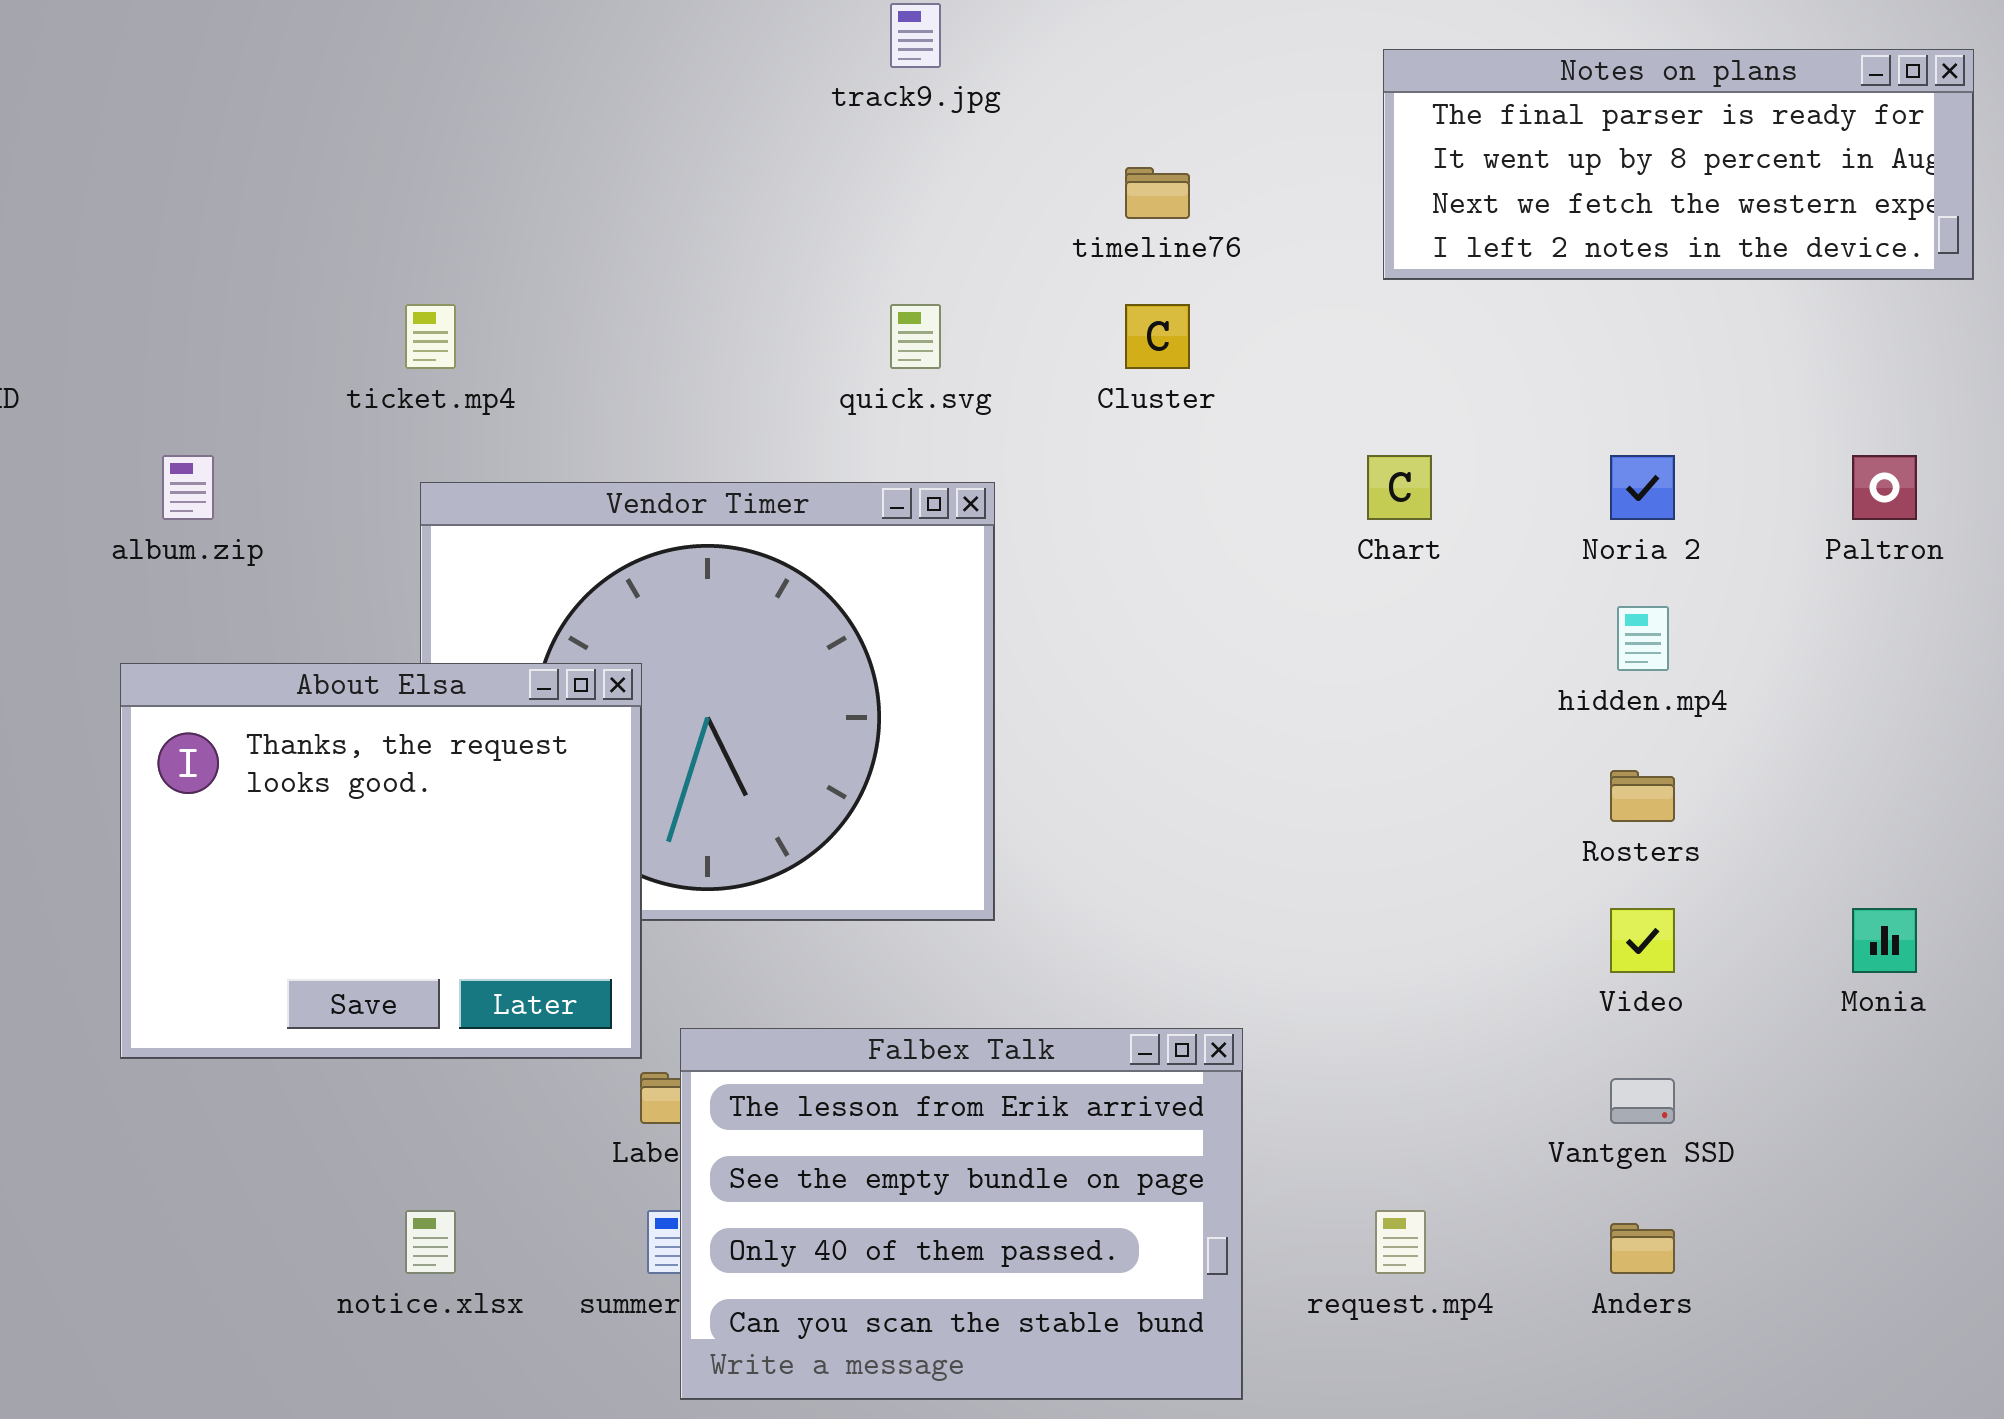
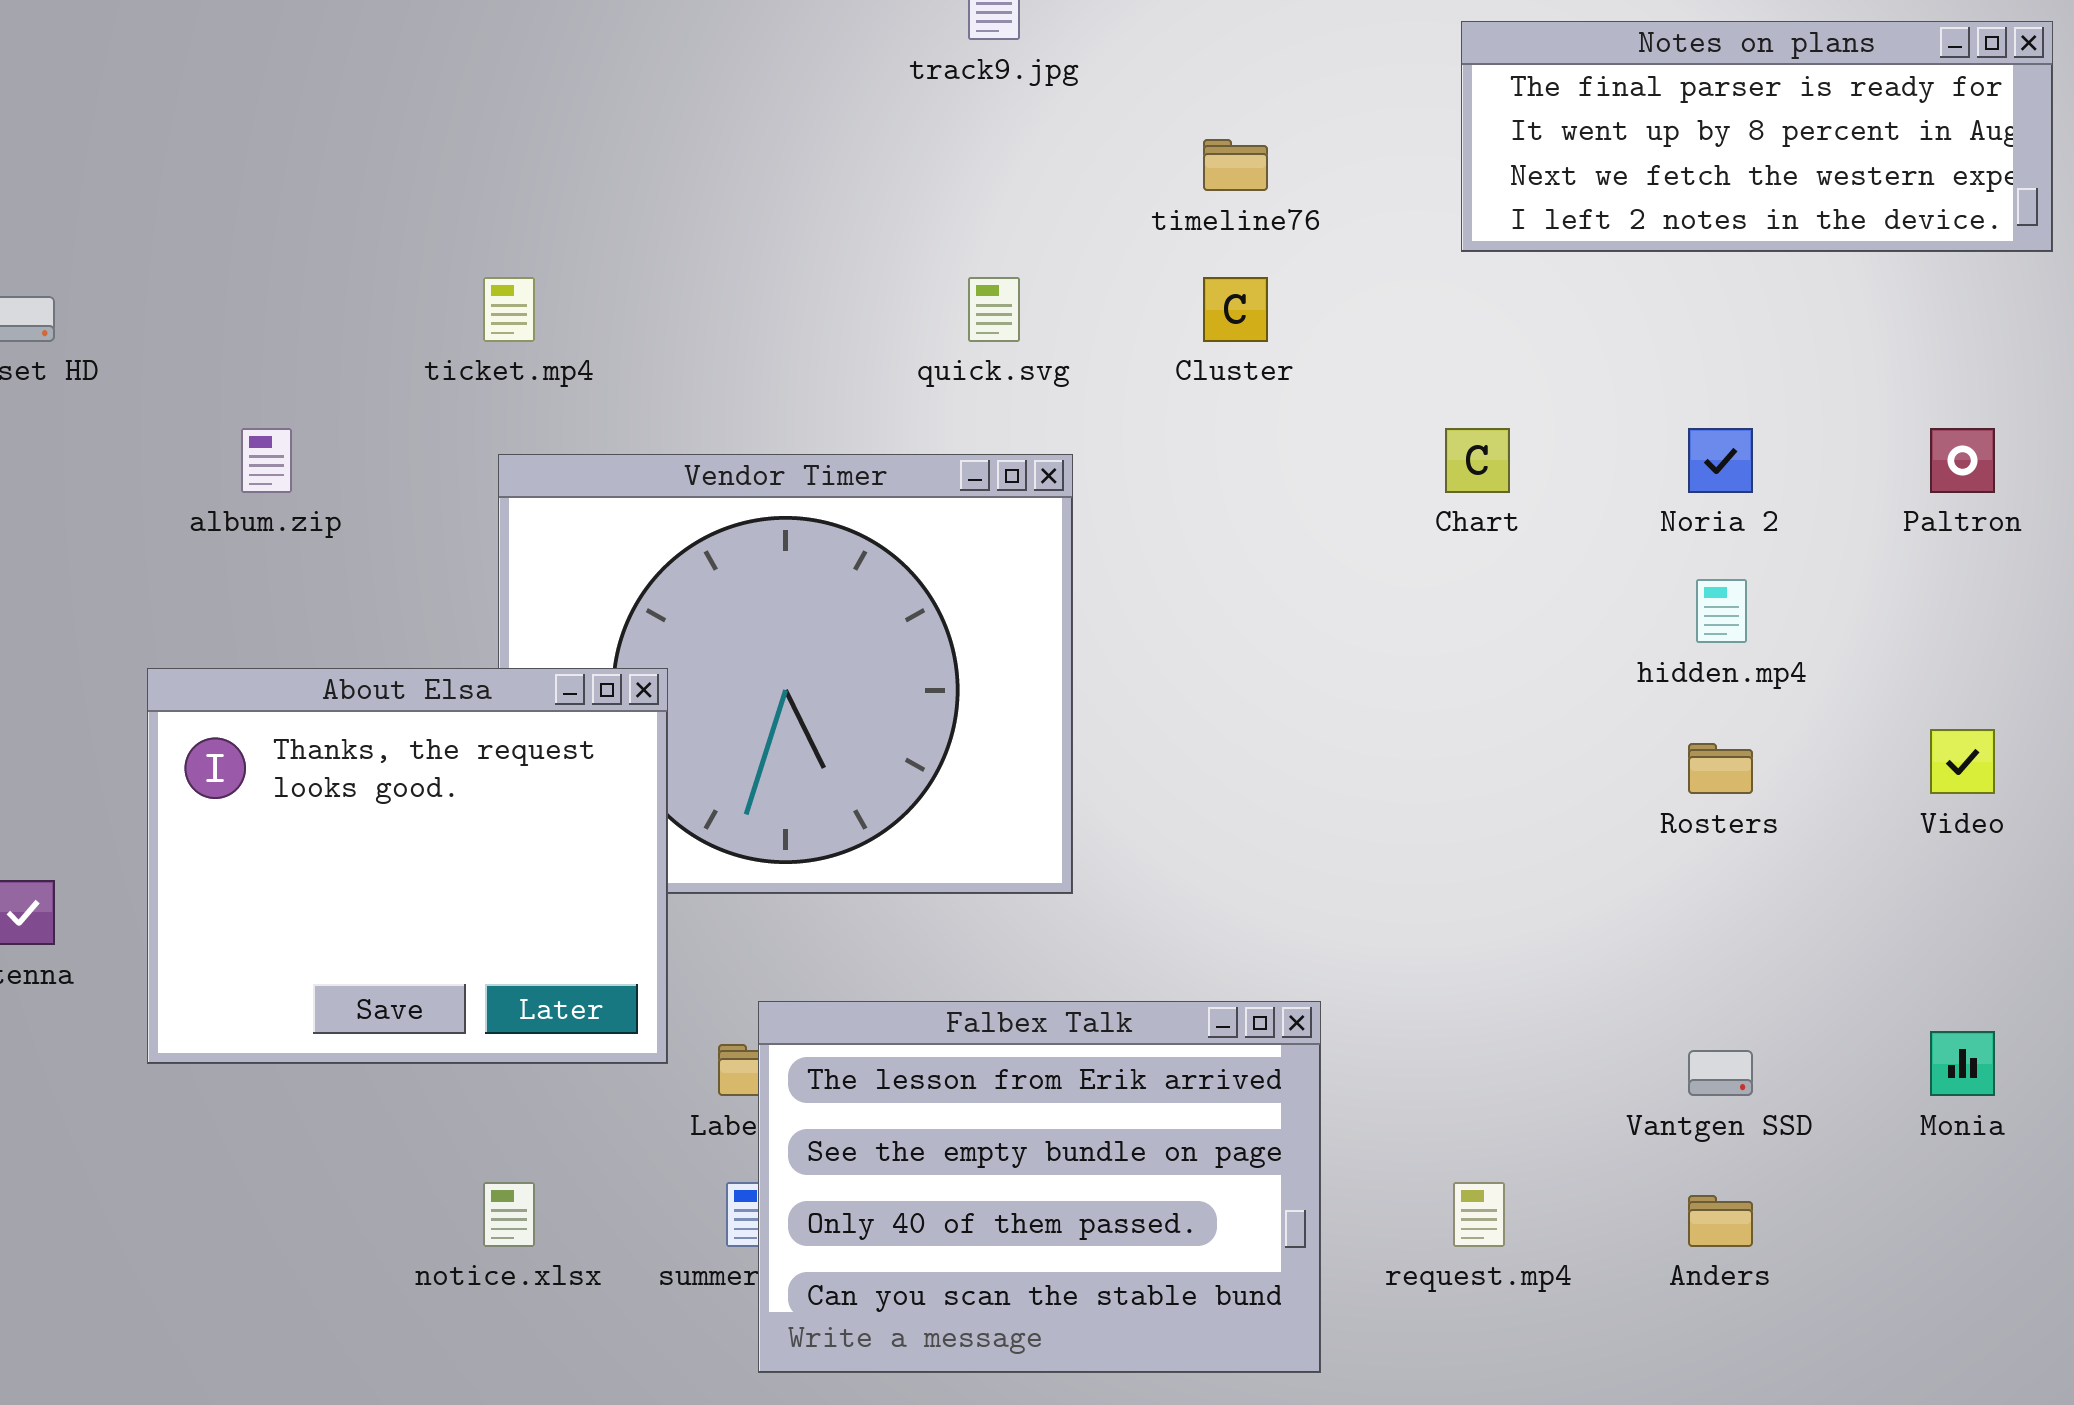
About Elsa: [120,663,642,1059] -> [147,668,668,1064], moved
Video: [1610,908,1675,973] -> [1930,729,1995,794], moved
Monia: [1852,908,1917,973] -> [1930,1031,1995,1096], moved

